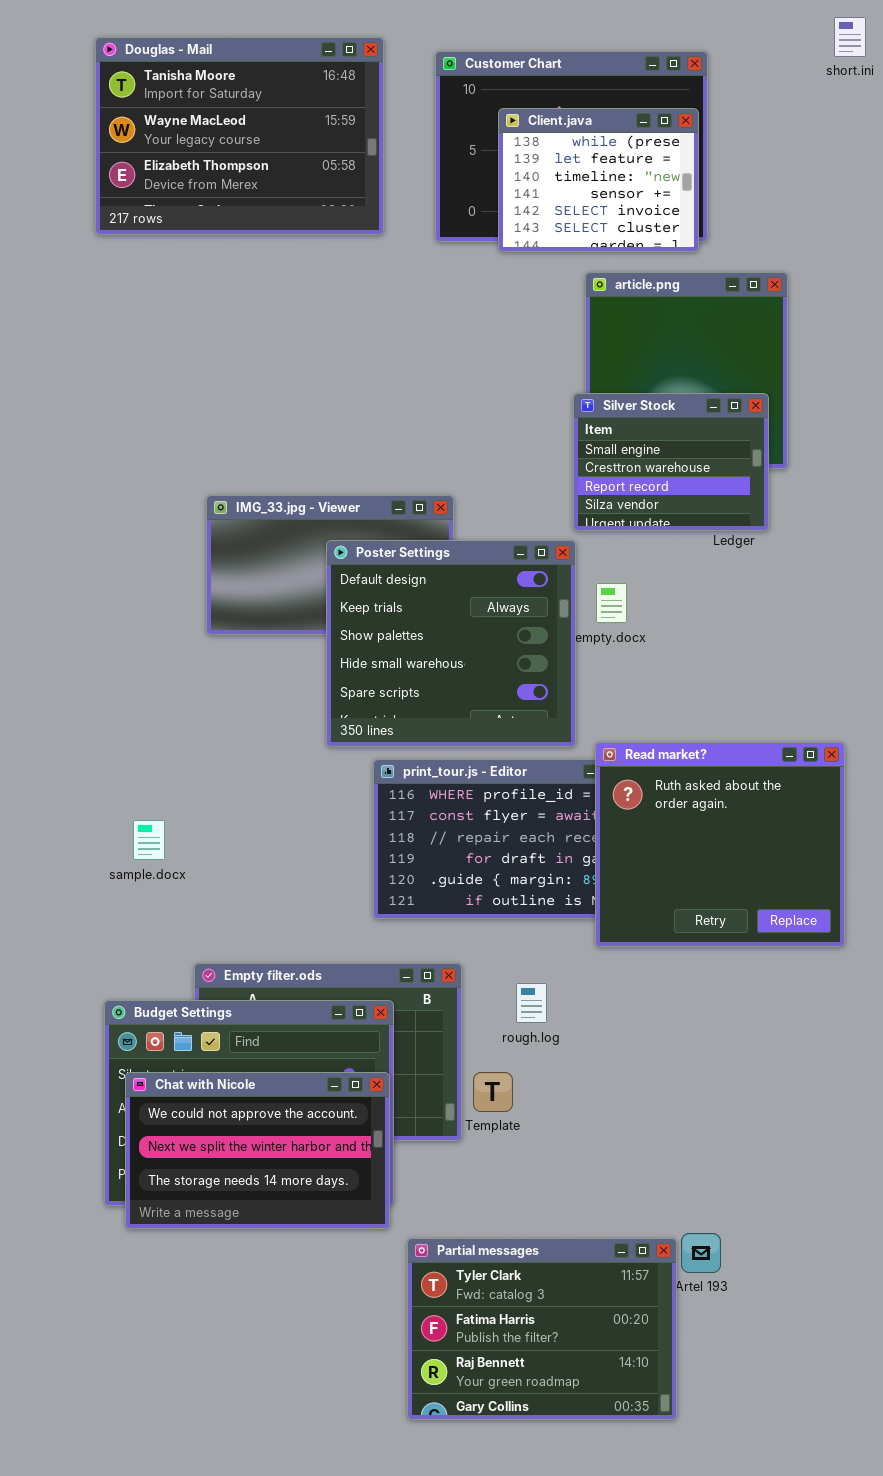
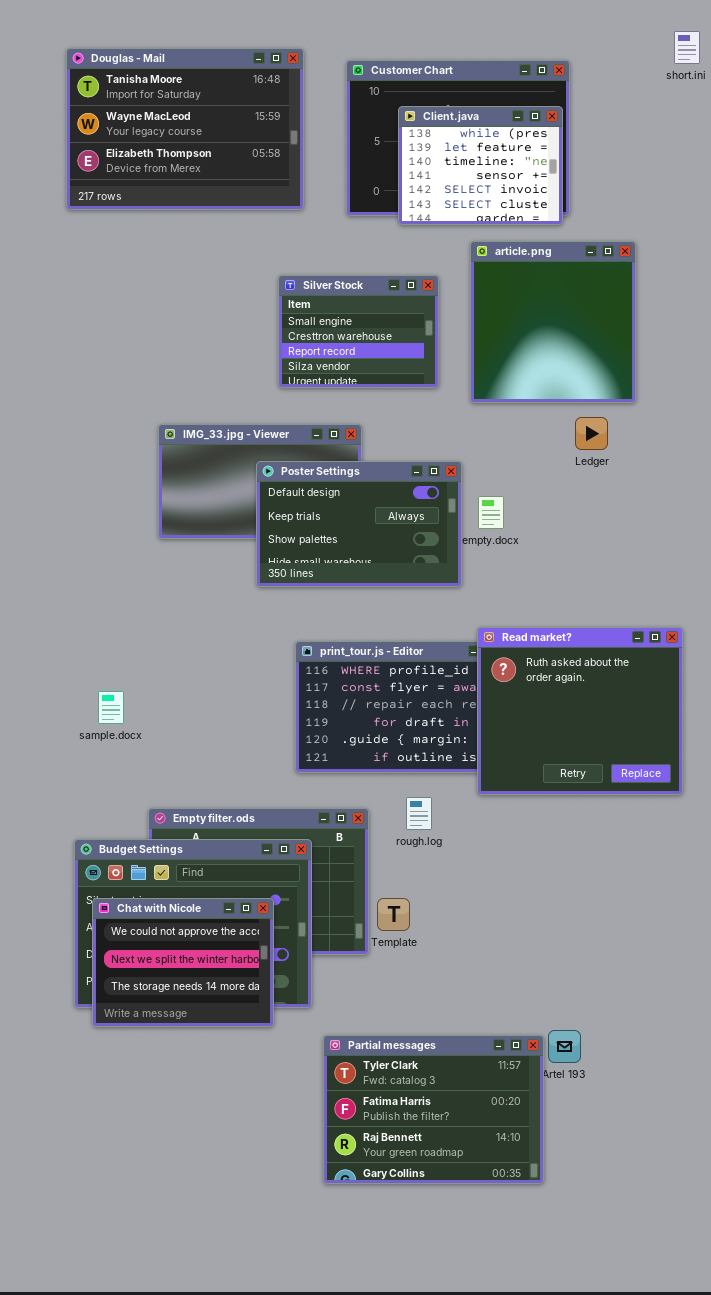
Silver Stock: [573,393,769,531] -> [278,275,439,388], moved
Poster Settings: [326,540,576,747] -> [256,461,462,587], resized
rough.log: [516,983,547,1023] -> [406,797,432,830], moved
Chat with Nicole: [125,1072,390,1229] -> [92,898,274,1027], resized

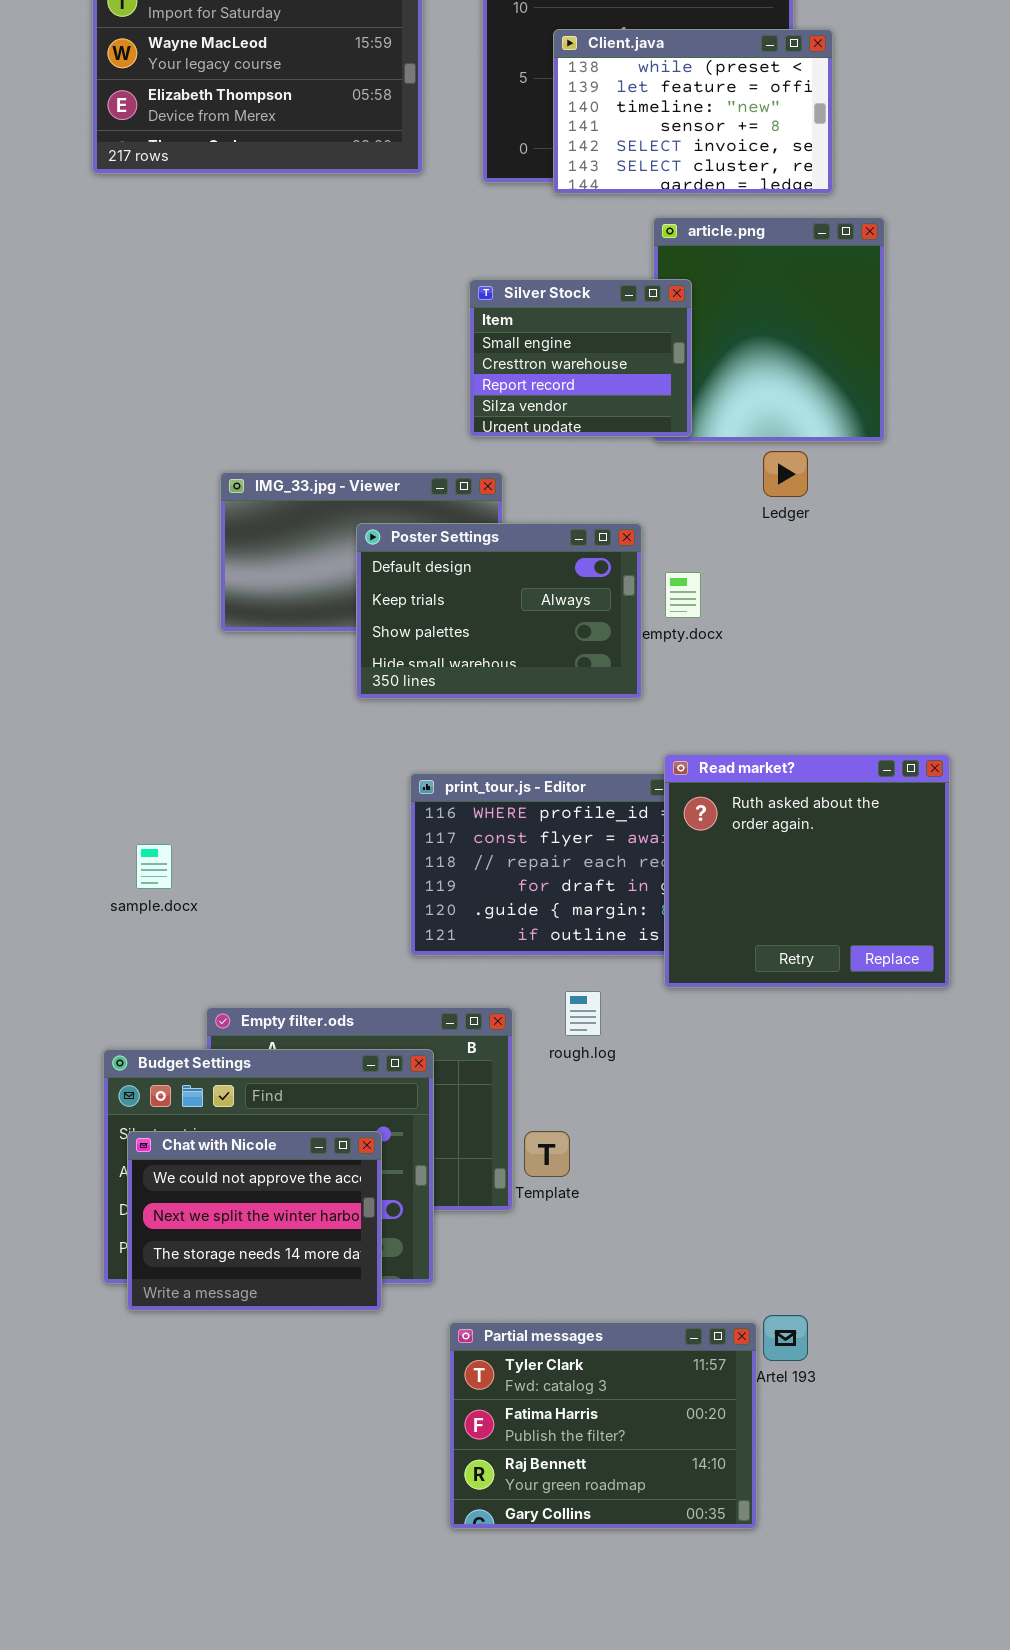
Client.java: [398,106,563,225] -> [553,29,833,194], resized
Silver Stock: [278,275,439,388] -> [469,279,692,437], moved
Ledger: [575,417,608,450] -> [763,451,808,497], moved

